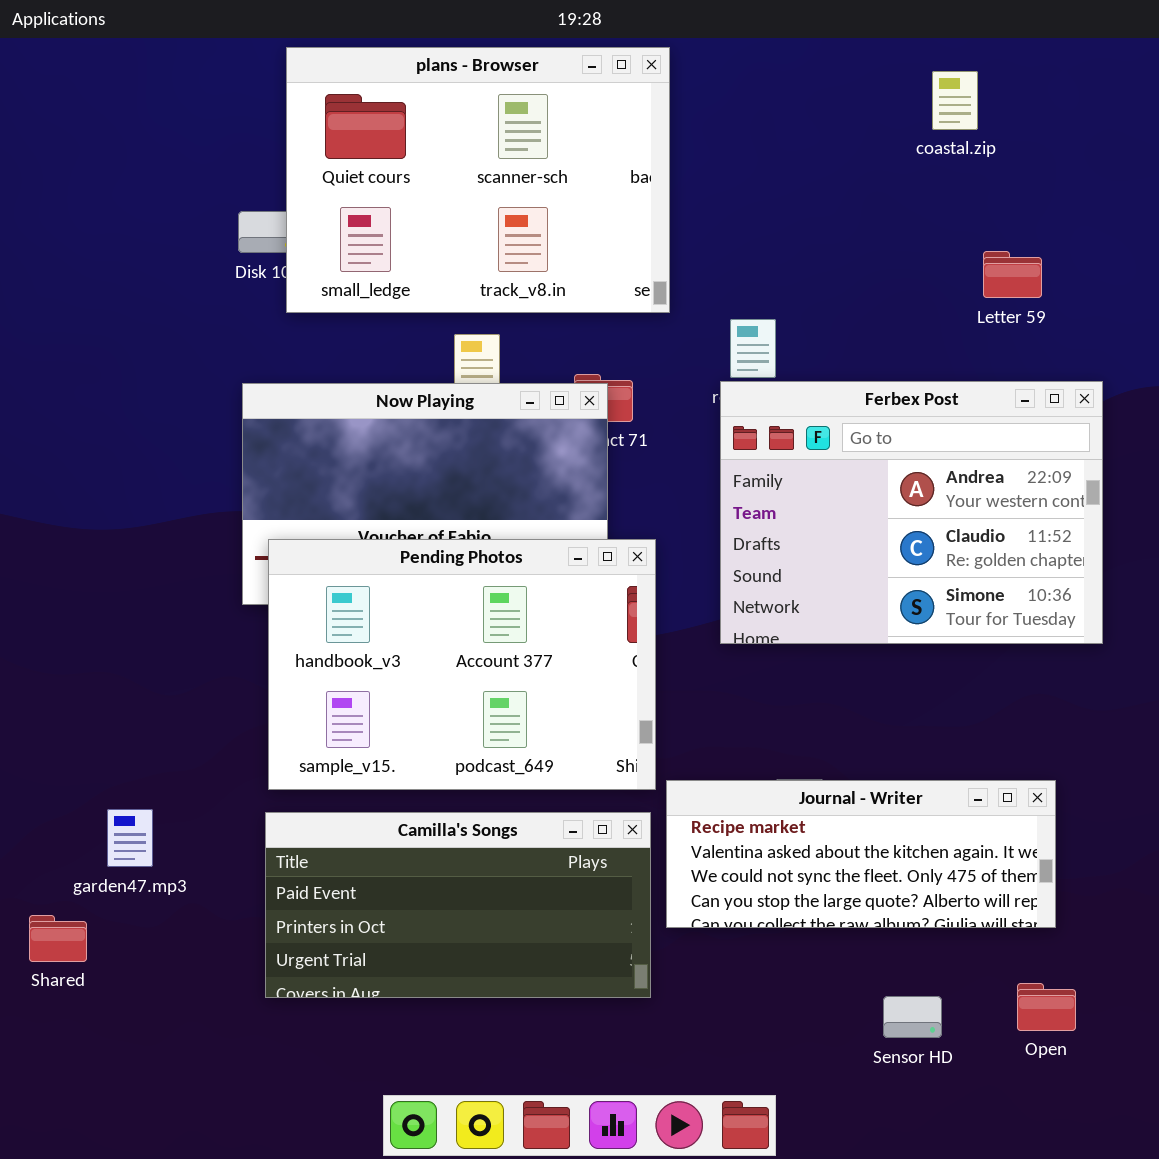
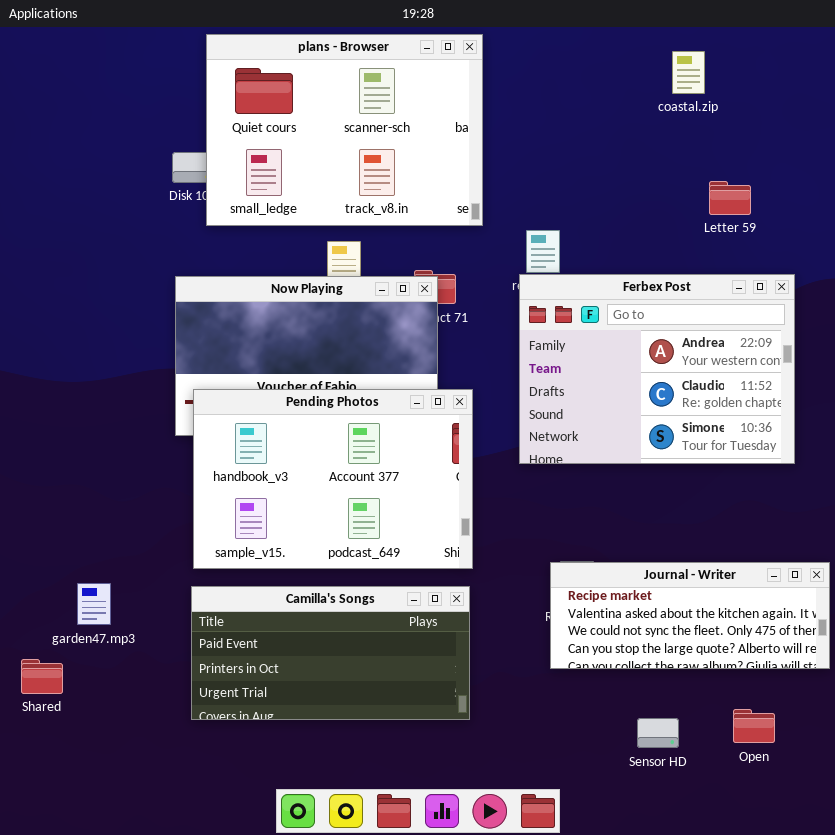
Journal - Writer: [666,780,1056,928] -> [550,562,830,669], moved

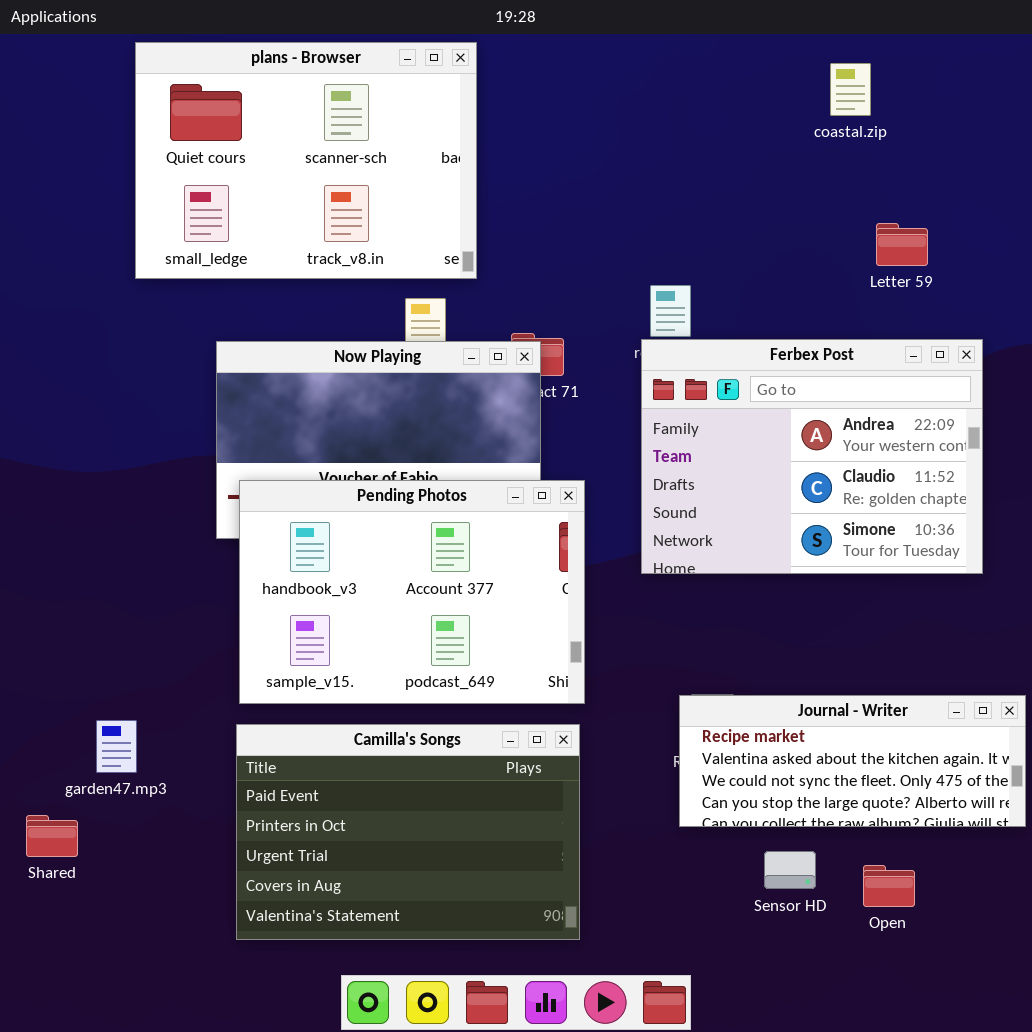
plans - Browser: [206,34,483,226] -> [135,42,477,279], moved
Camilla's Songs: [191,586,470,720] -> [236,724,580,940], resized
Open: [733,709,775,743] -> [863,865,915,907], moved
Sensor HD: [637,718,679,748] -> [764,851,816,889], moved

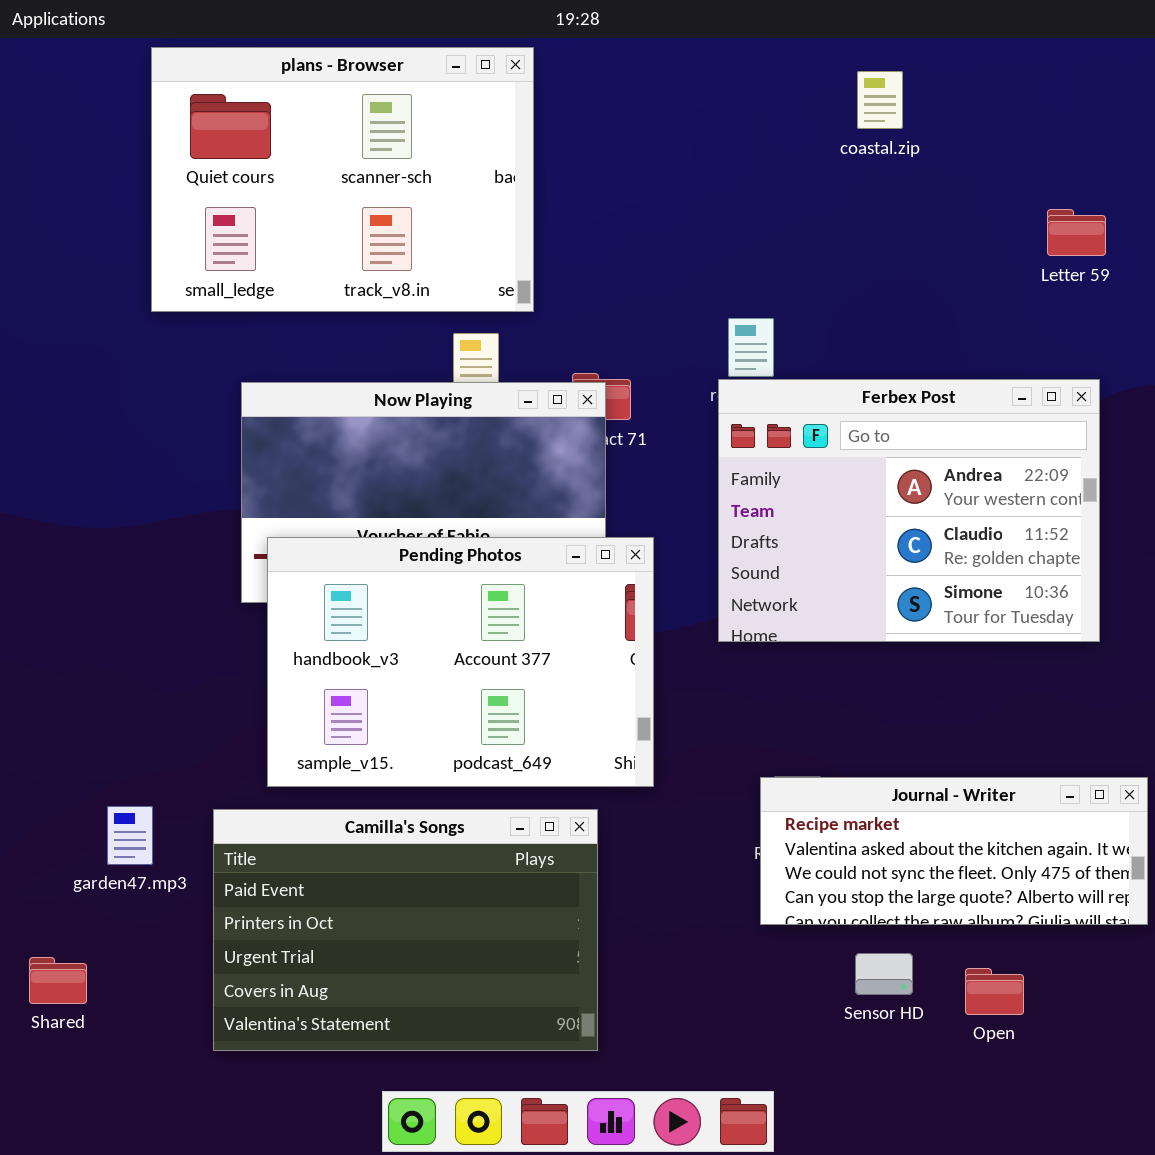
coastal.zip: [830,63,871,116] -> [857,71,903,129], moved
Letter 59: [876,223,928,266] -> [1047,209,1106,256], moved
Camilla's Songs: [236,724,580,940] -> [213,809,598,1051], moved
Shared: [26,815,78,857] -> [29,957,87,1004], moved

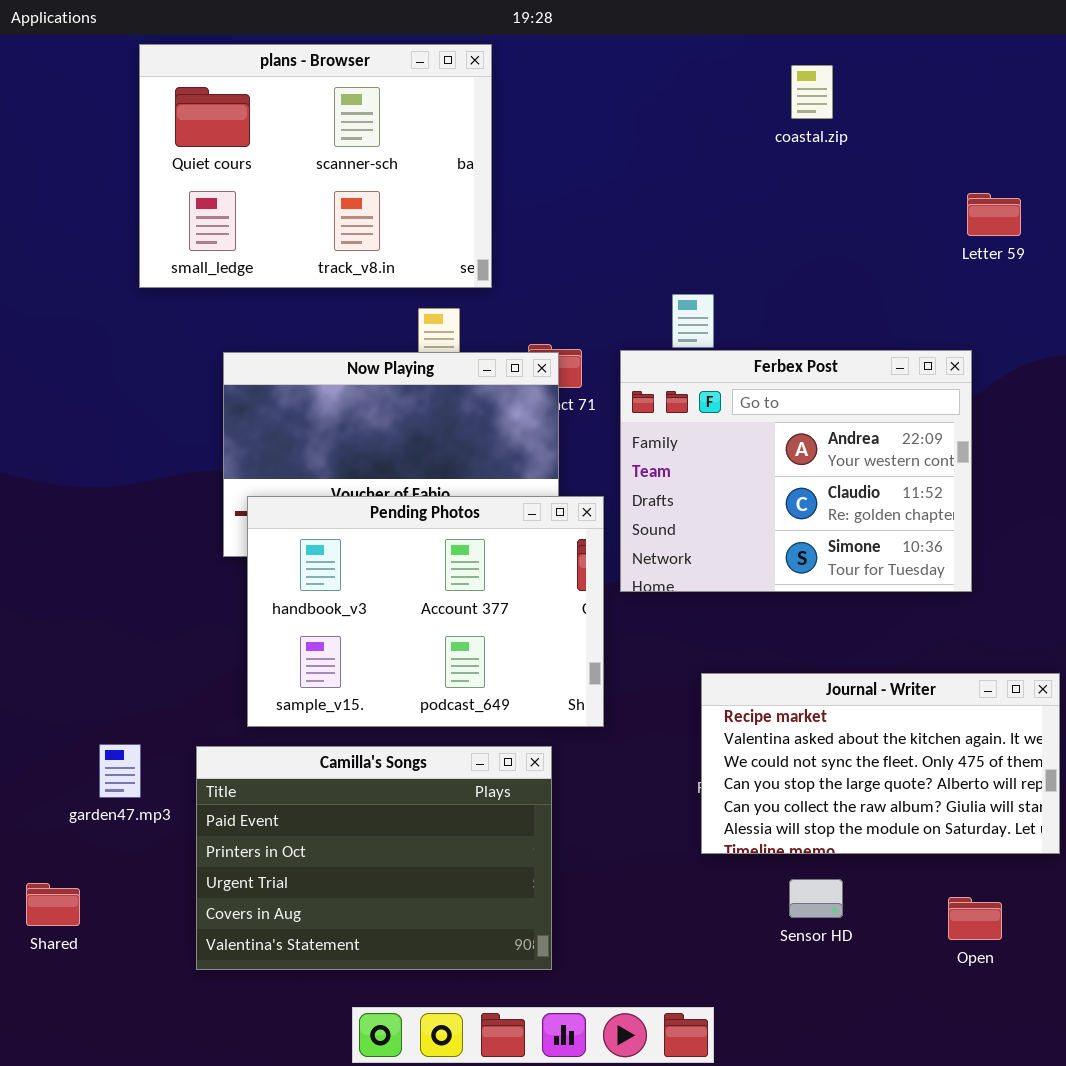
Ferbex Post: [718,379,1100,642] -> [620,350,972,592], moved
Journal - Writer: [760,777,1148,925] -> [701,673,1060,854], resized
Open: [965,968,1024,1015] -> [948,897,1002,940], moved

